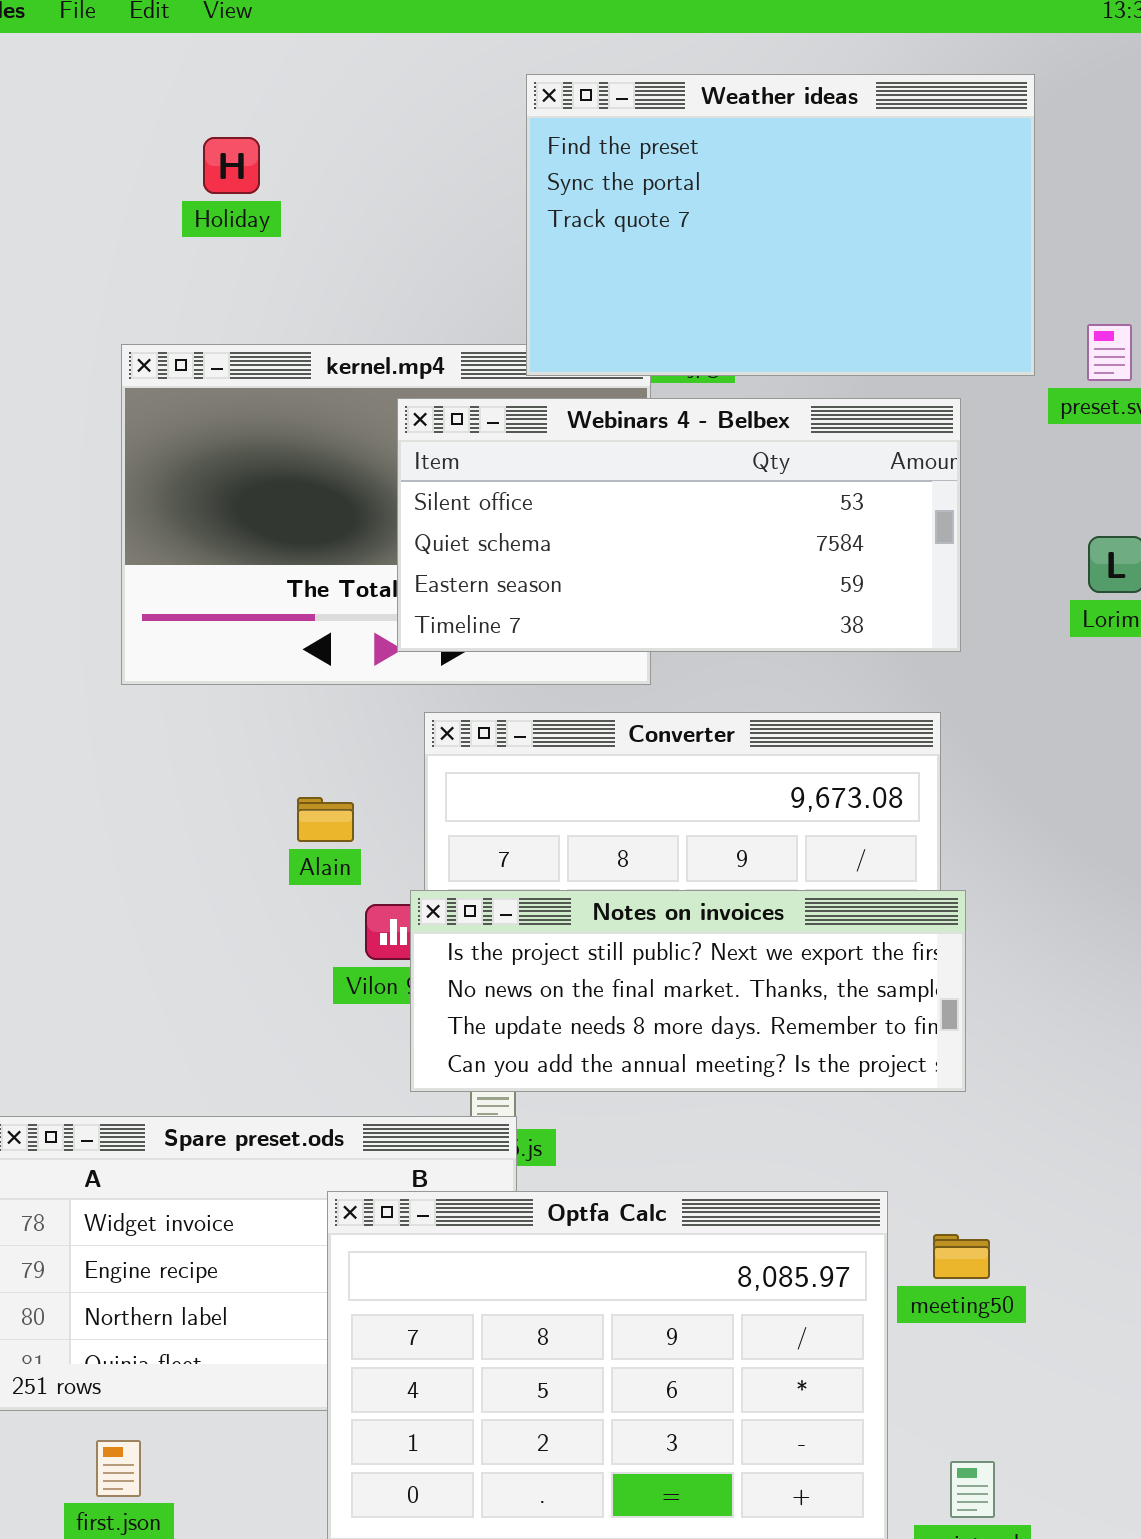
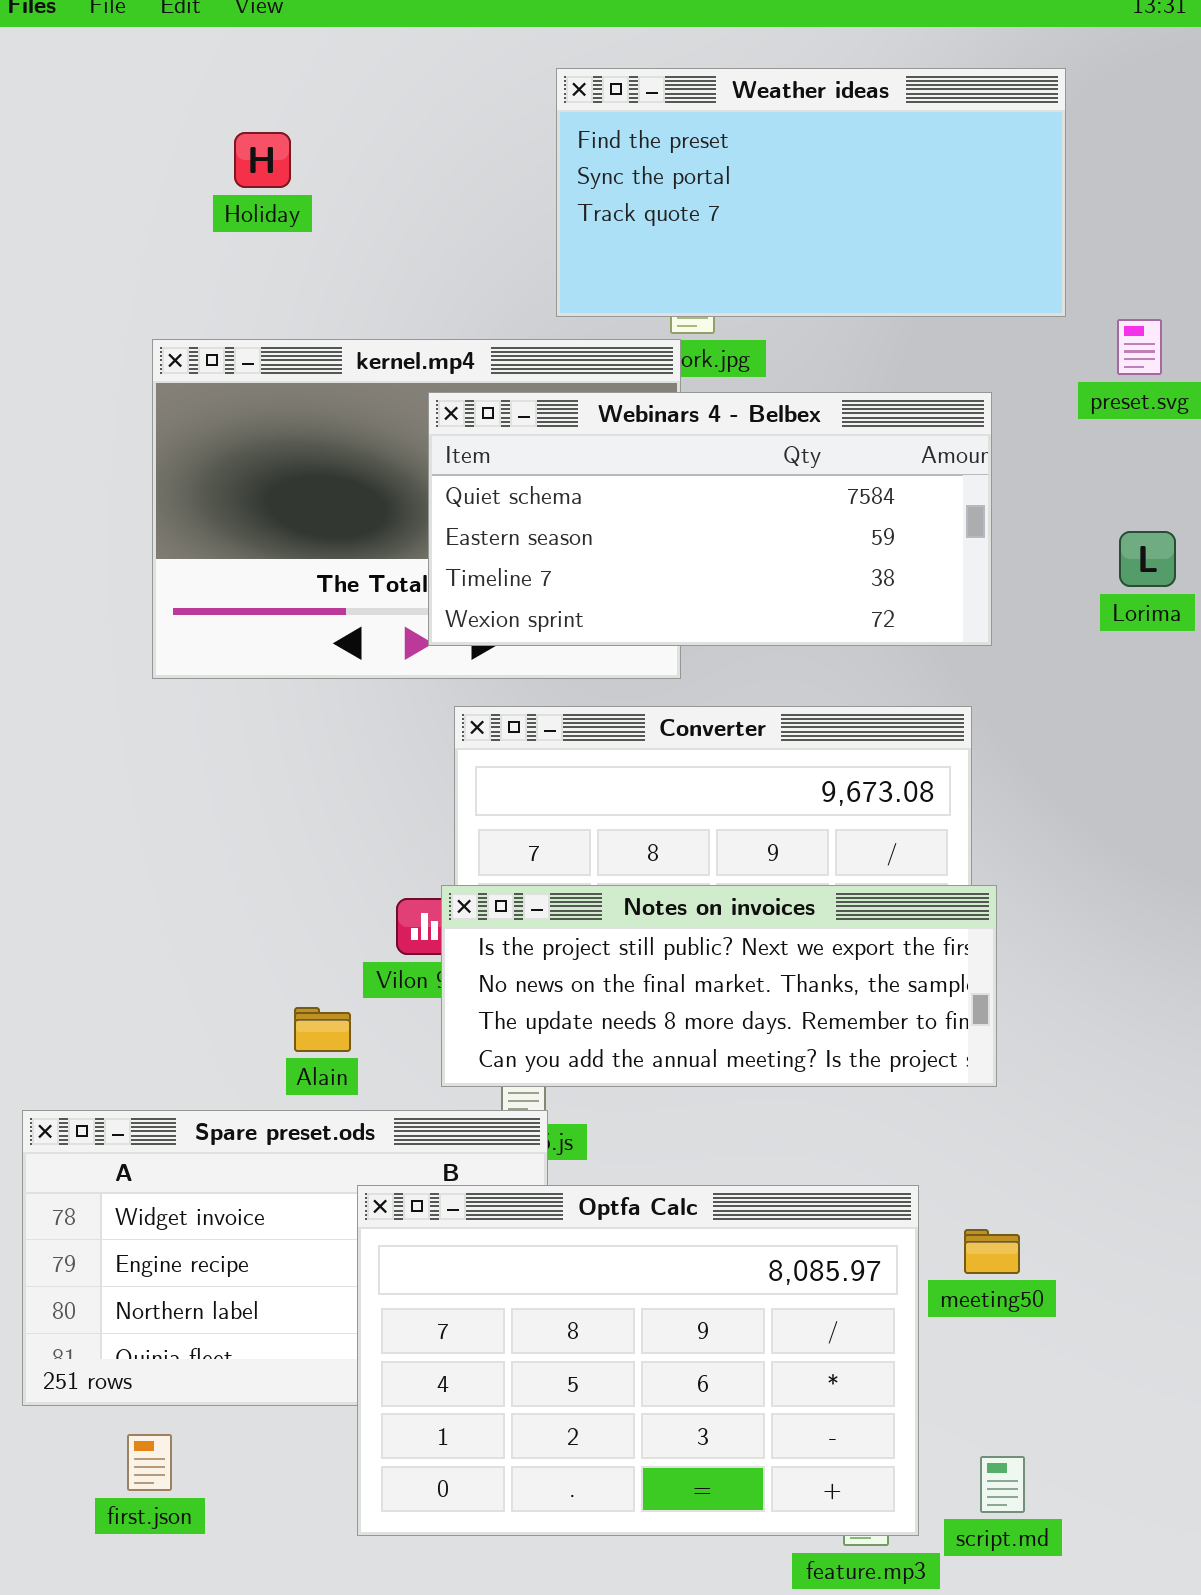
Weather ideas: [526,74,1035,376] -> [556,68,1066,317], resized
Webinars 4 - Belbex: [397,398,961,652] -> [428,392,992,646], scrolled down 1 row
Alain: [297,797,354,842] -> [294,1007,351,1052], moved

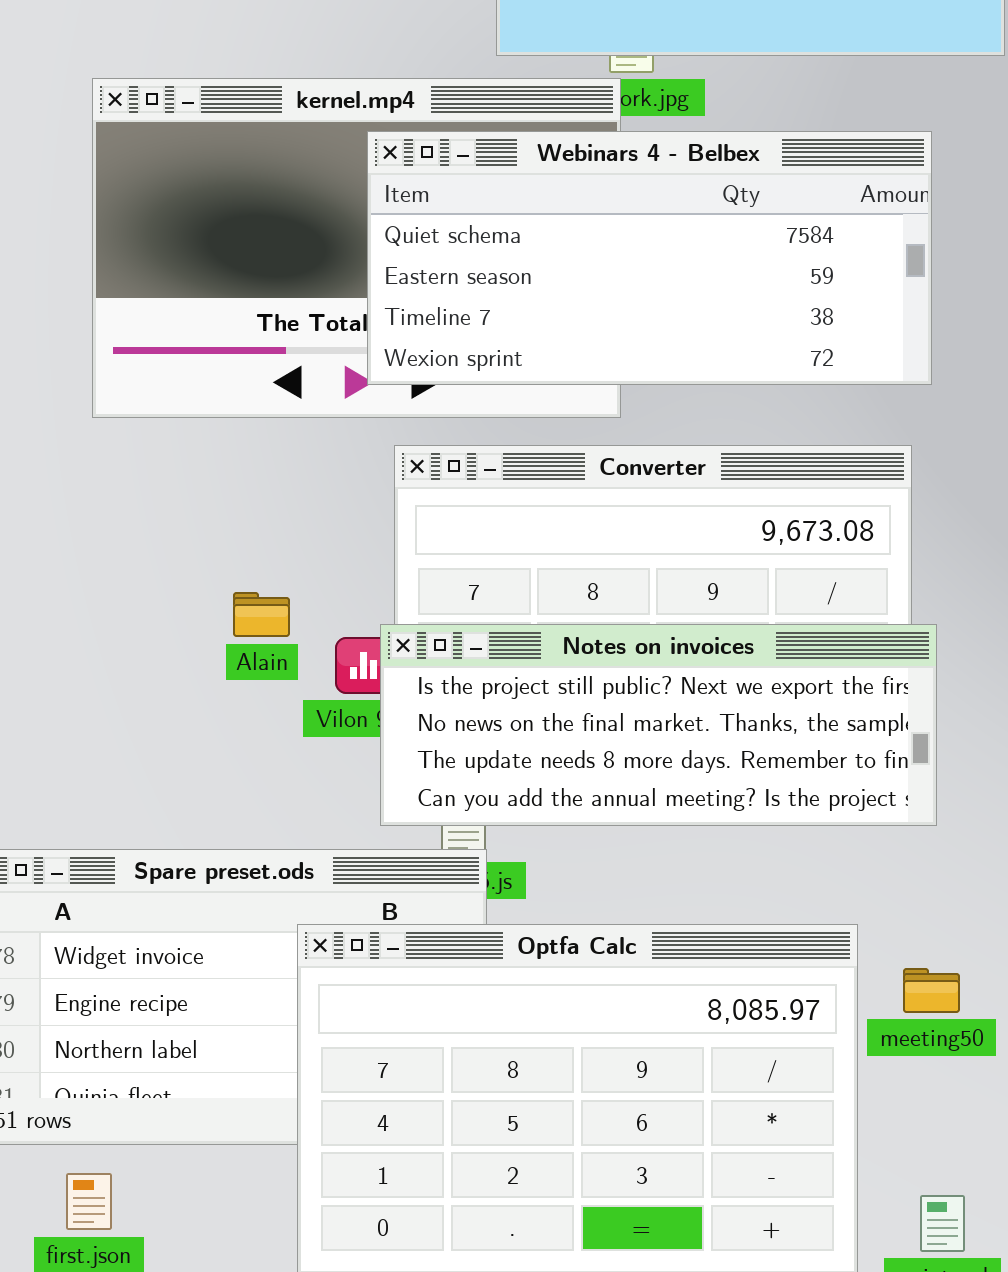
Alain: [294,1007,351,1052] -> [233,592,290,637], moved

